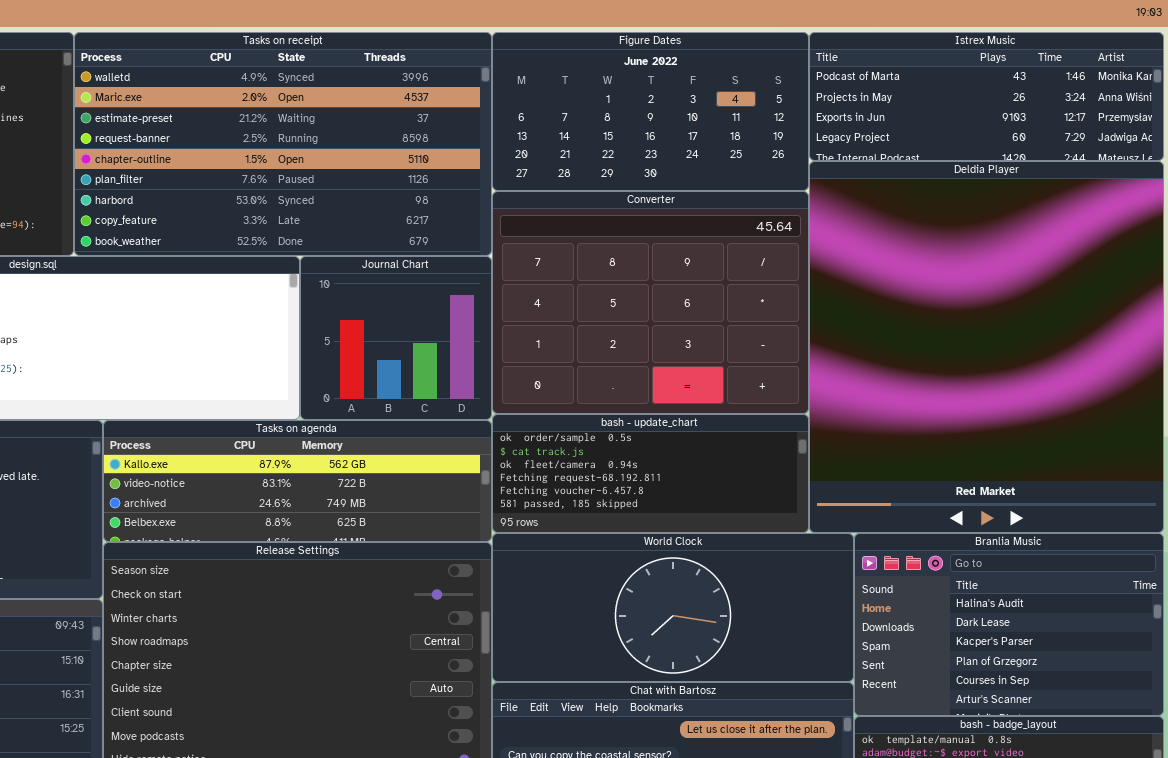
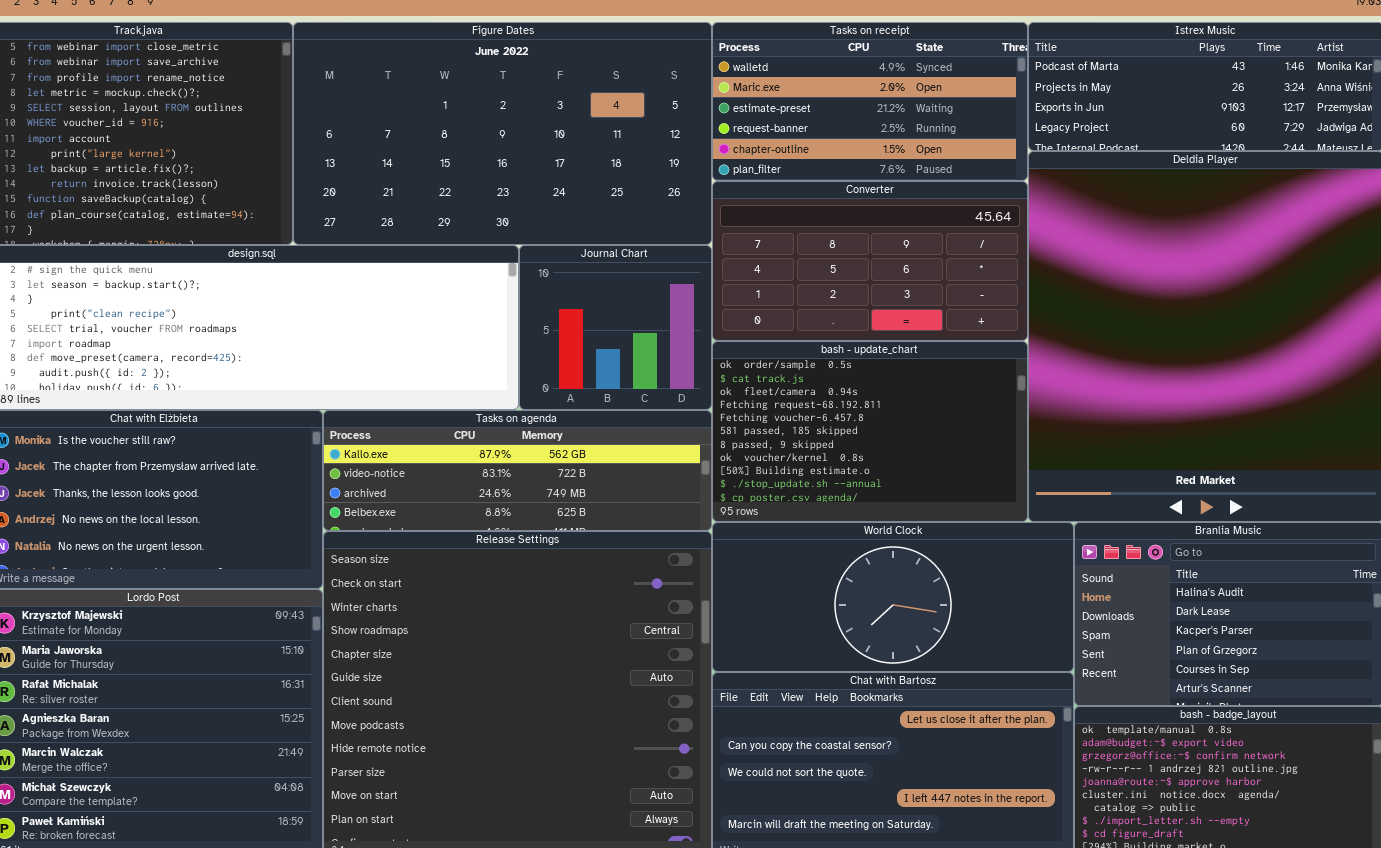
Tasks on receipt: [74,32,492,256] -> [712,22,1028,181], moved, resized
Figure Dates: [492,32,809,191] -> [293,22,712,245], moved, resized
Converter: [492,191,809,414] -> [712,181,1028,341], resized
bash - update_chart: [492,414,809,533] -> [712,341,1028,522], resized

